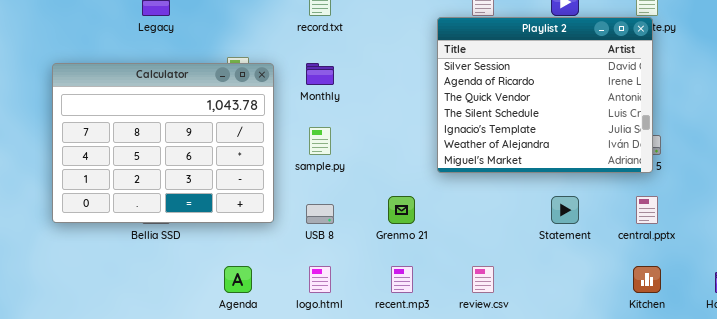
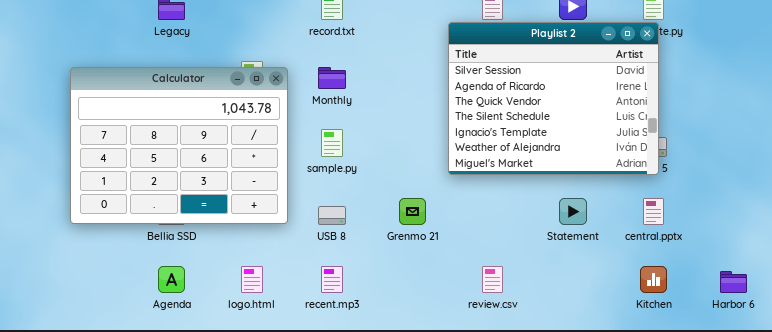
Agenda: [224,266,252,293] -> [158,266,185,293], moved
logo.html: [309,266,331,293] -> [241,266,263,293], moved
recent.mp3: [391,266,413,293] -> [321,266,343,293], moved

